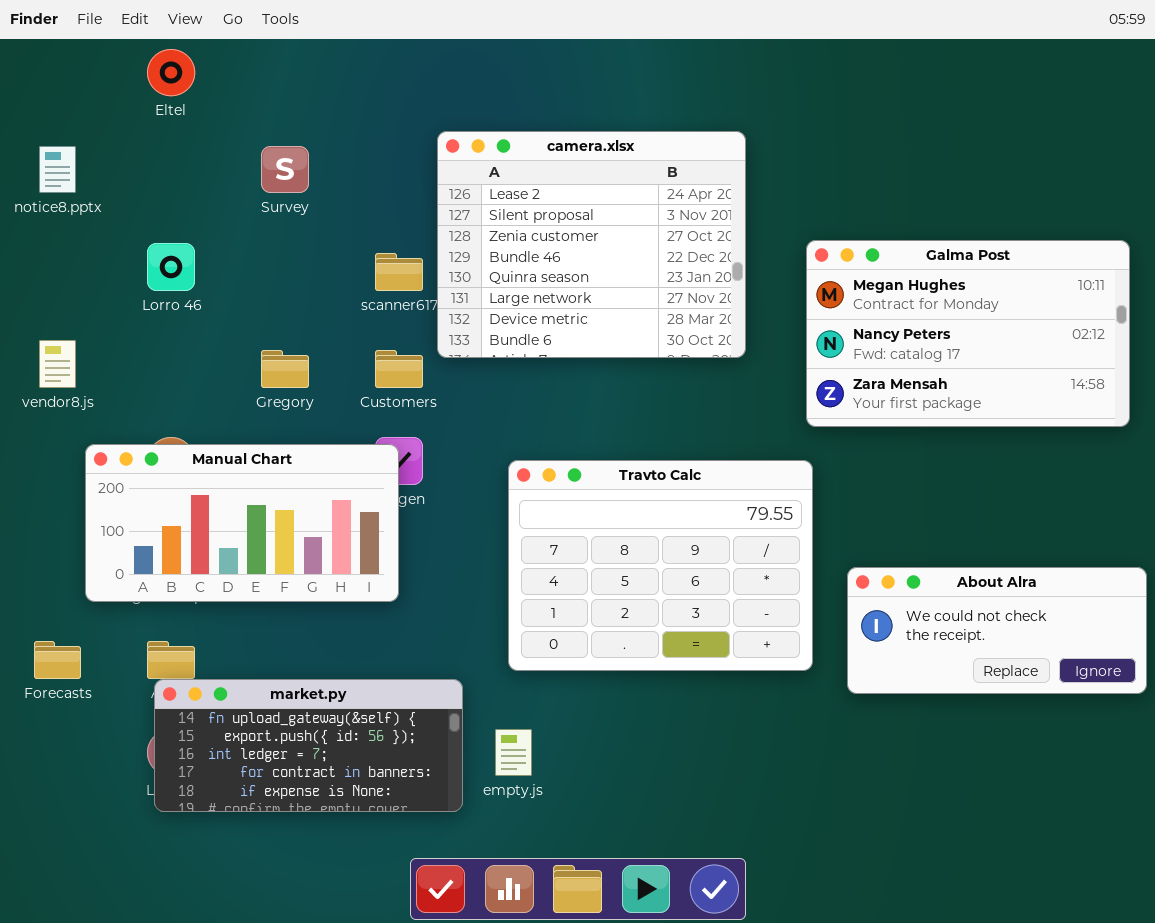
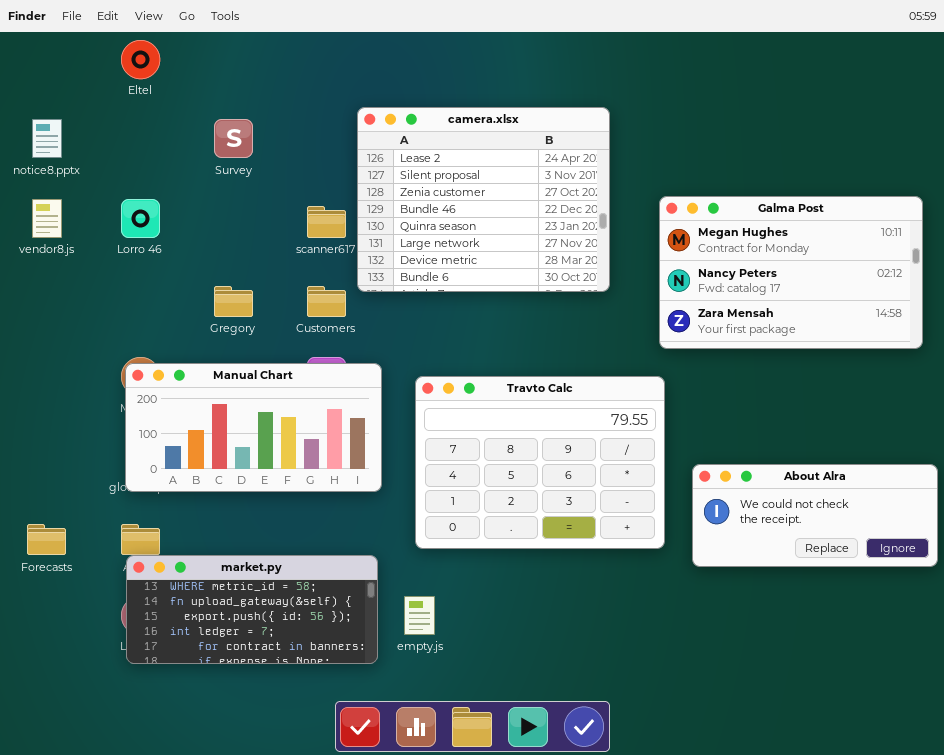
vendor8.js: [39,340,76,388] -> [32,199,62,238], moved
Manual Chart: [85,444,399,602] -> [125,363,382,492], moved
market.py: [154,679,463,812] -> [126,555,378,664], scrolled up 1 row

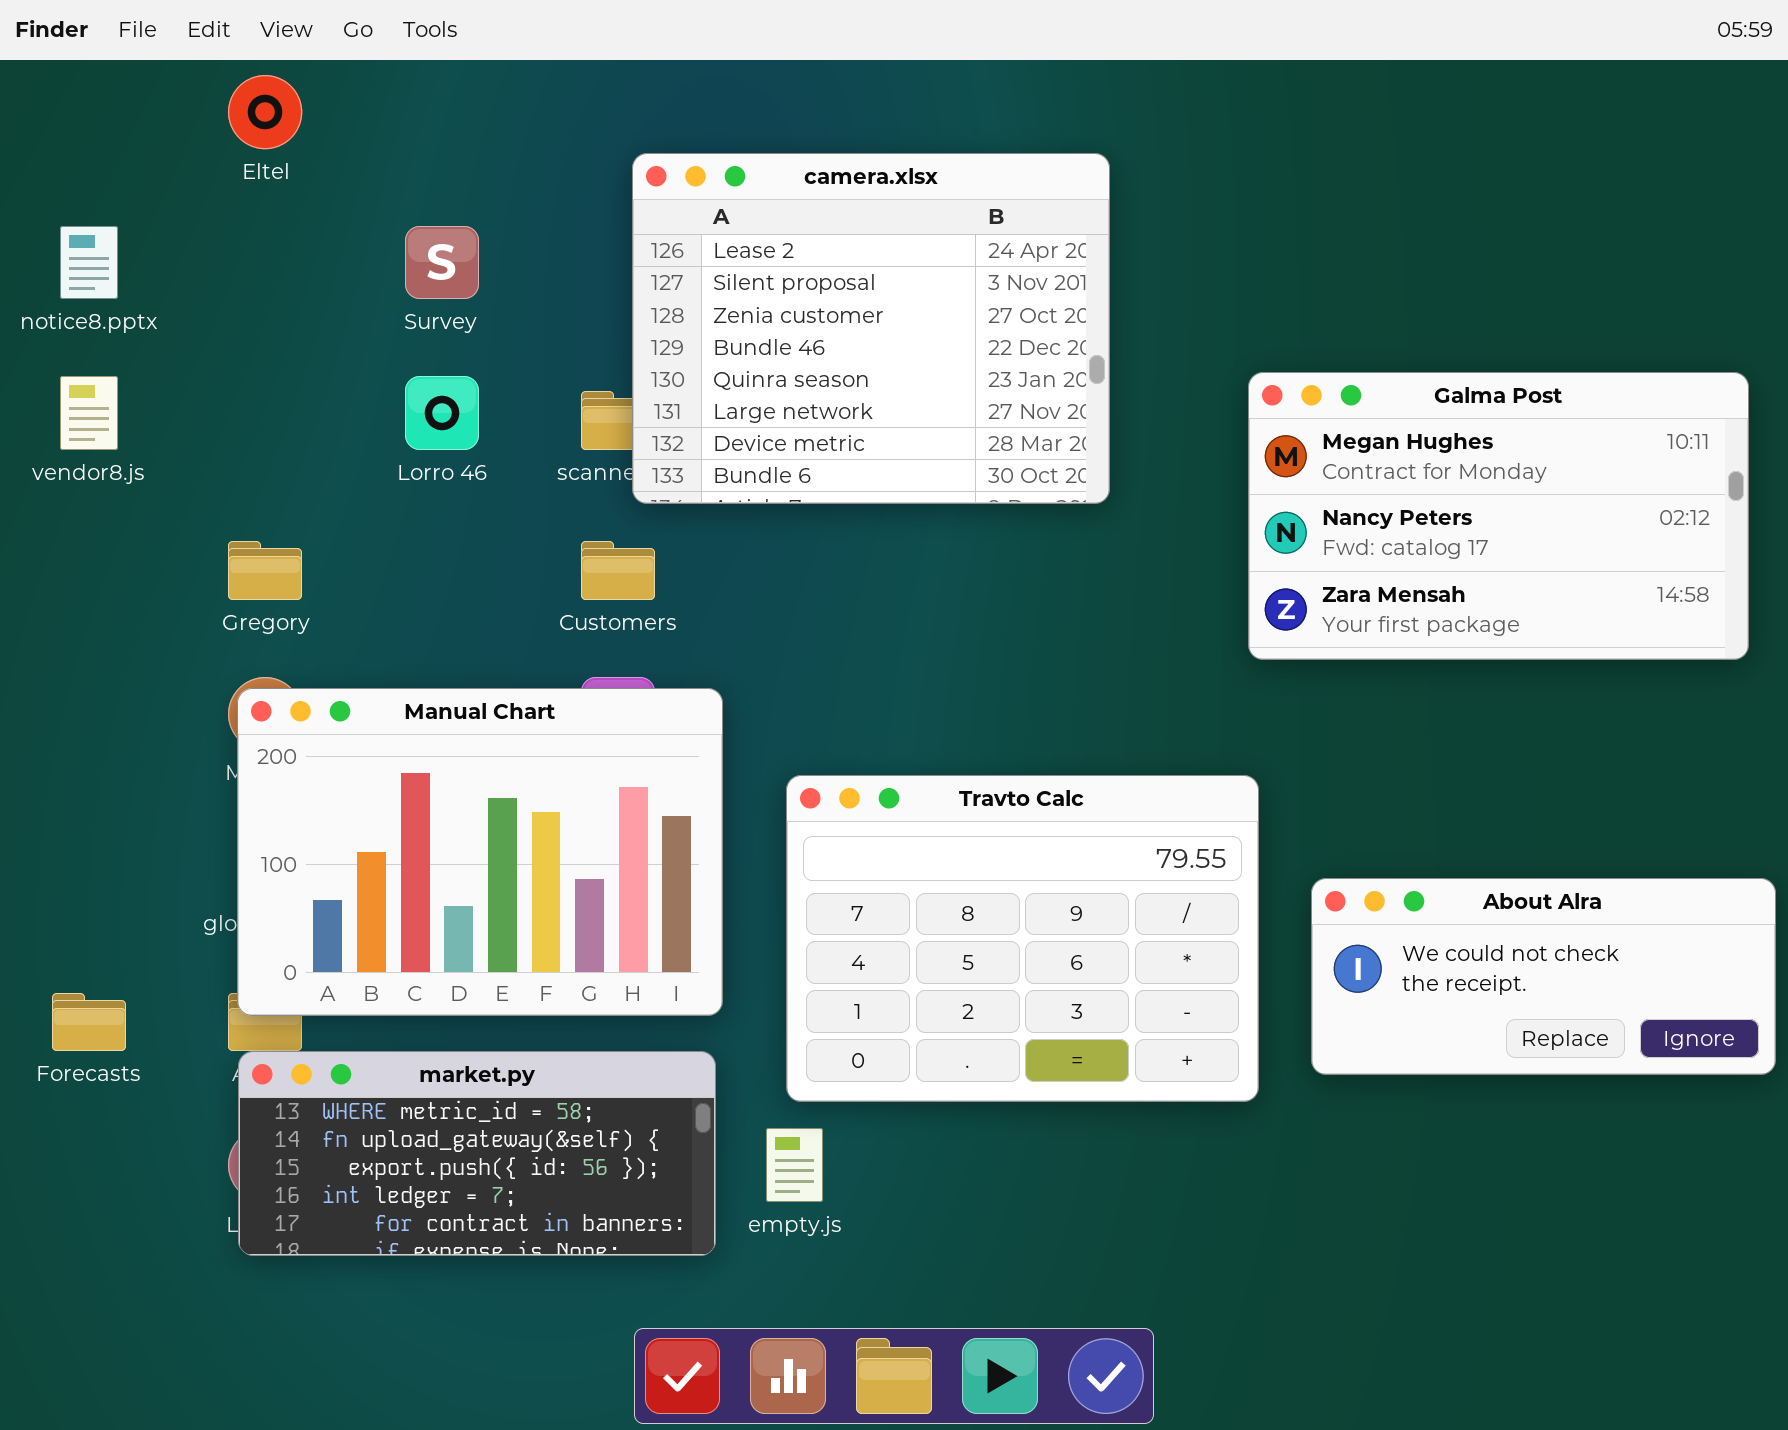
camera.xlsx: [357,107,610,292] -> [632,153,1110,504], moved
Lorro 46: [121,199,160,238] -> [405,376,479,450], moved
Gregory: [214,286,253,317] -> [228,541,302,600], moved
Manual Chart: [125,363,382,492] -> [237,688,723,1016], resized
Travto Calc: [415,376,665,549] -> [786,775,1259,1102], moved

